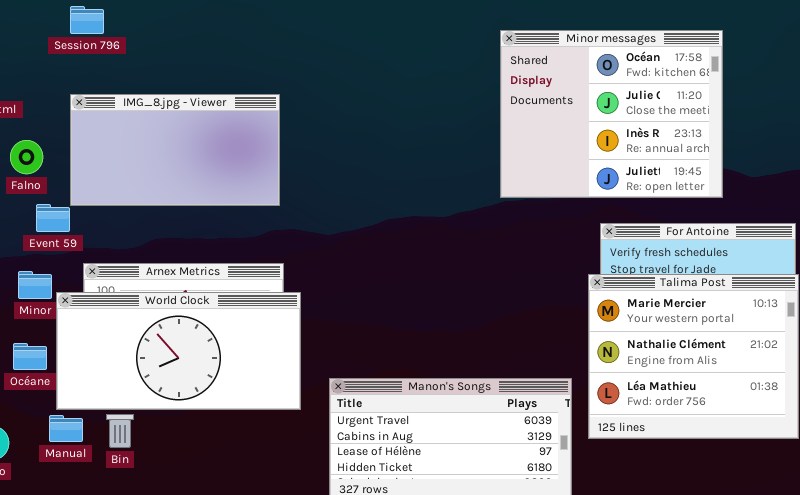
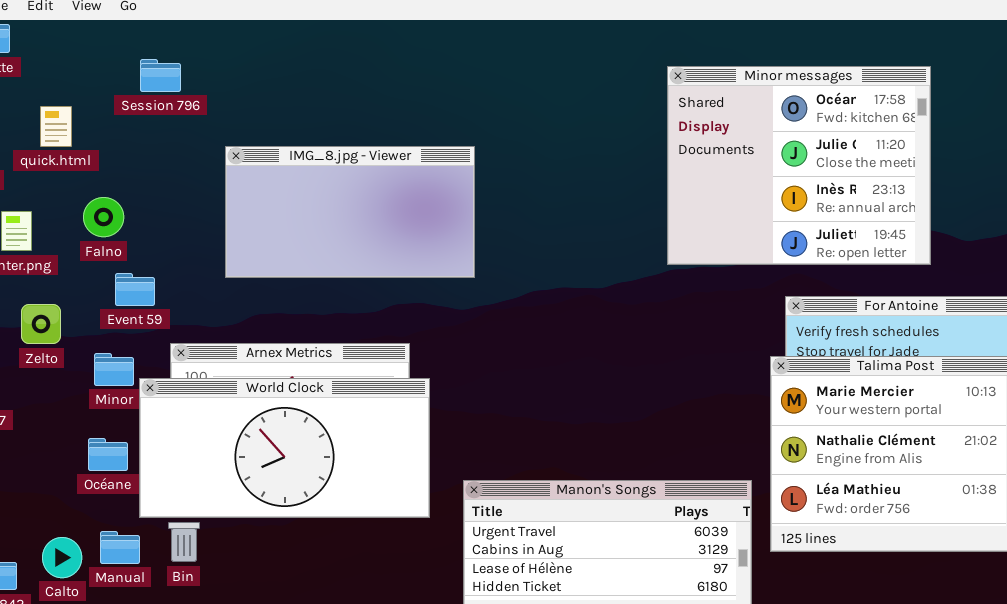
Session 796: [70,6,104,34] -> [140,59,181,92], moved
IMG_8.jpg - Viewer: [70,94,280,206] -> [225,146,475,278], moved
Bin: [106,414,134,448] -> [168,522,200,562], moved
Manual: [49,415,83,442] -> [100,531,140,564], moved

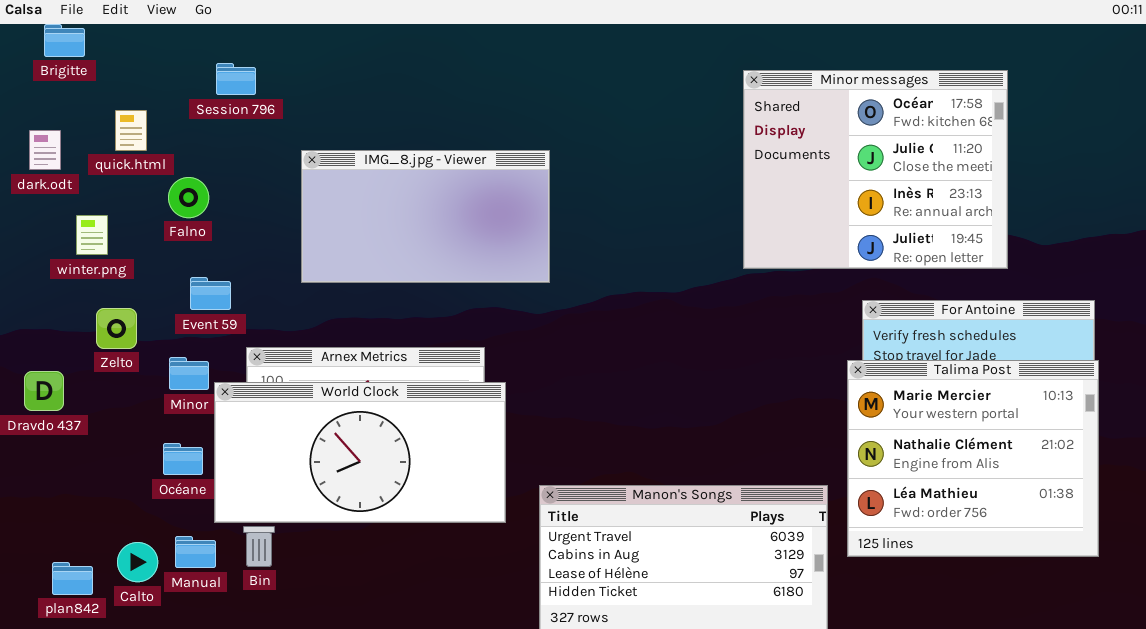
Falno: [83,197,124,237] -> [168,177,209,218], moved

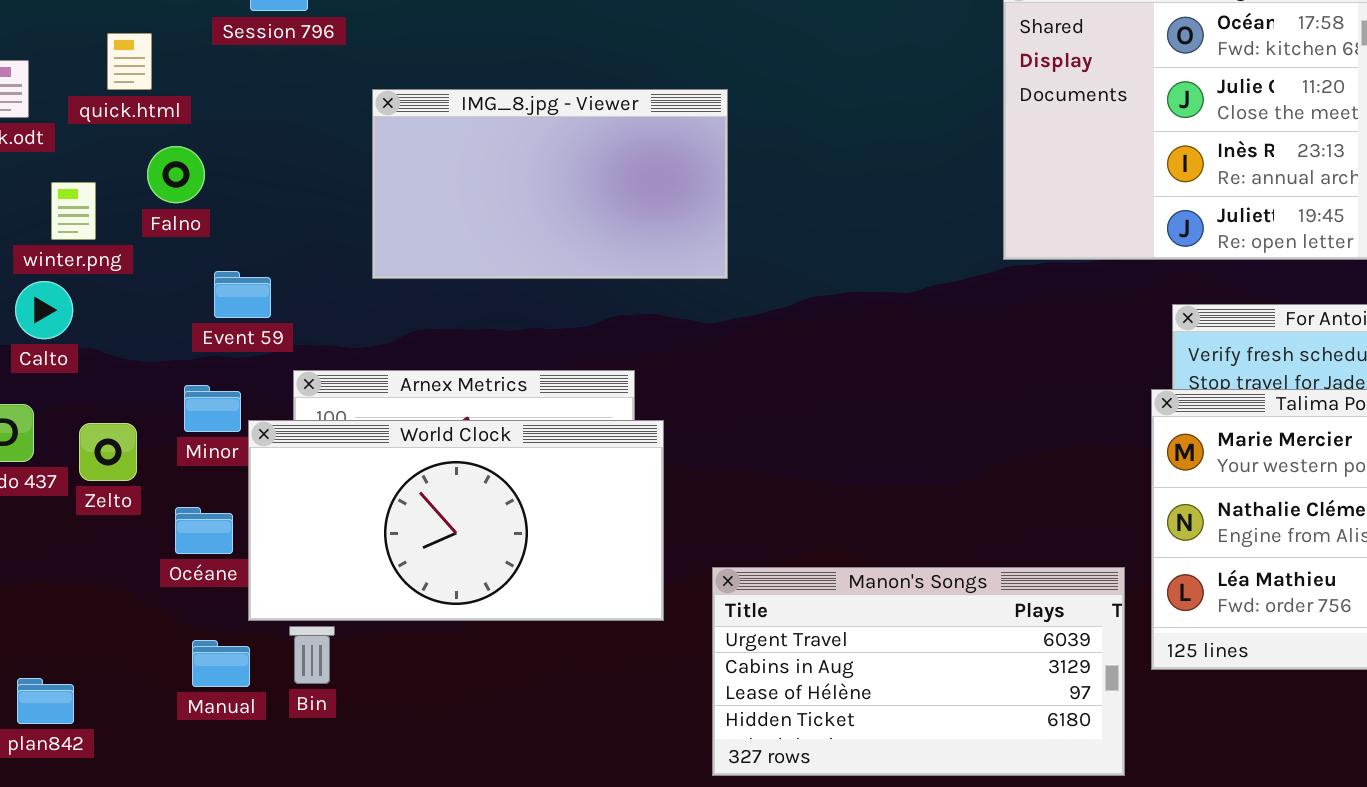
Falno: [168,177,209,218] -> [147,146,205,203], moved
Zelto: [96,308,137,349] -> [79,423,137,481], moved
Calto: [117,542,158,582] -> [15,281,73,339], moved

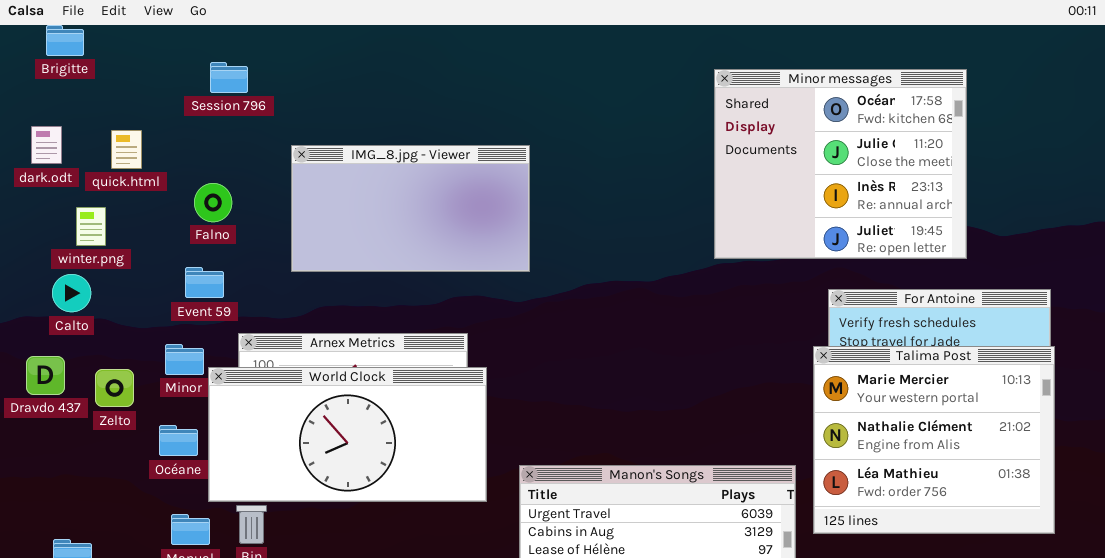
quick.html: [107,33,152,90] -> [111,130,142,169], moved
Falno: [147,146,205,203] -> [194,183,232,222], moved

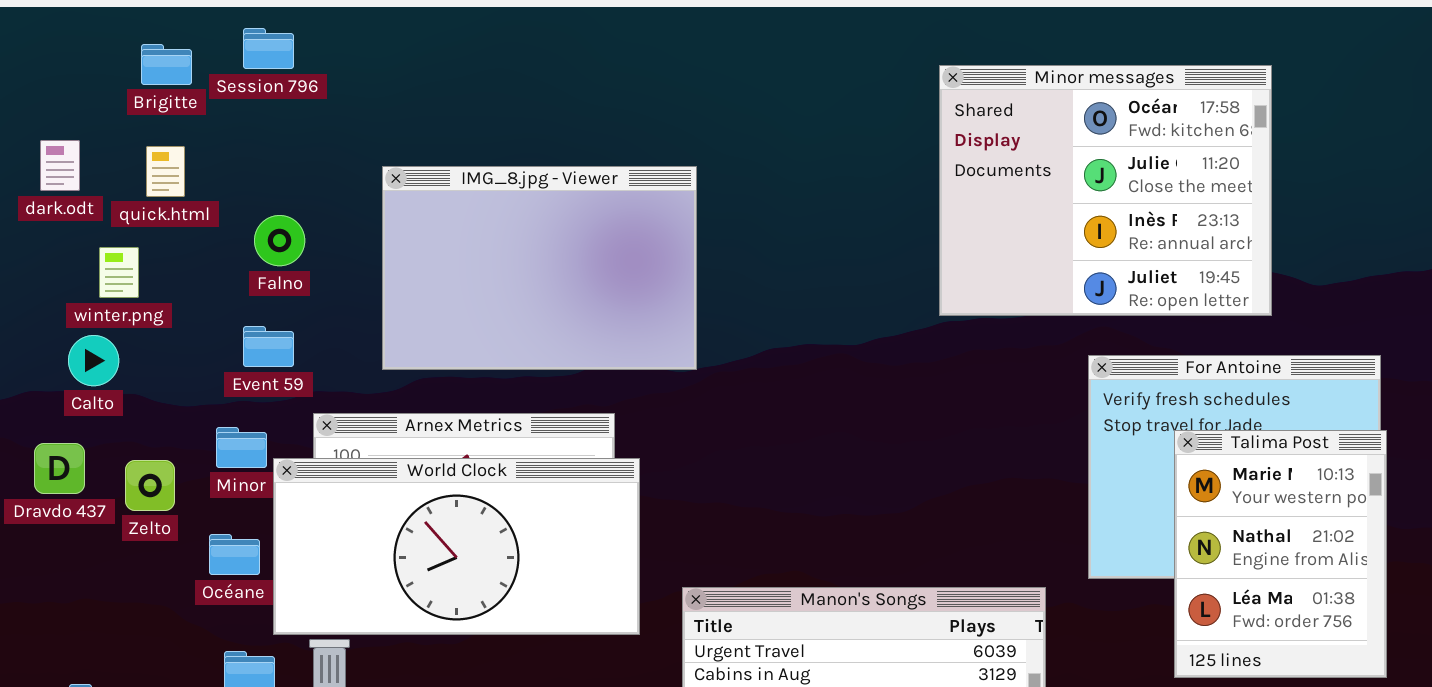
Brigitte: [46,25,84,56] -> [141,44,192,85], moved
Session 796: [210,62,248,93] -> [243,28,294,69], moved
IMG_8.jpg - Viewer: [291,145,530,272] -> [382,166,697,370], resized
Talima Post: [813,346,1055,534] -> [1174,430,1387,678], resized

